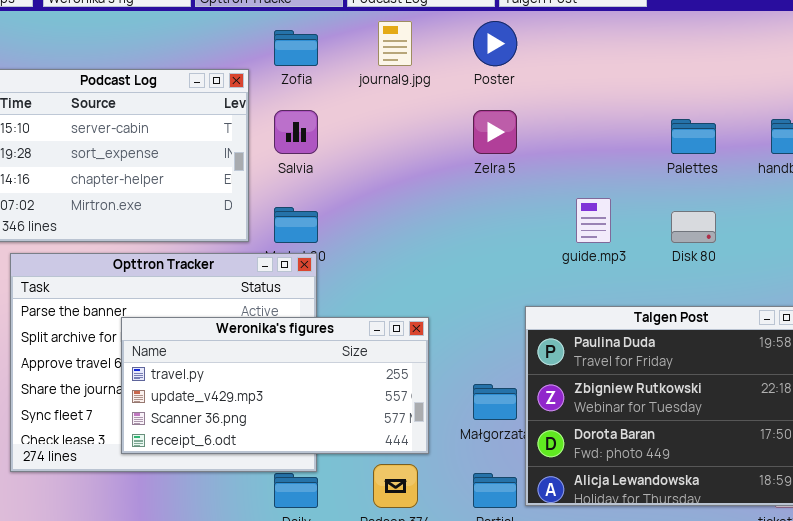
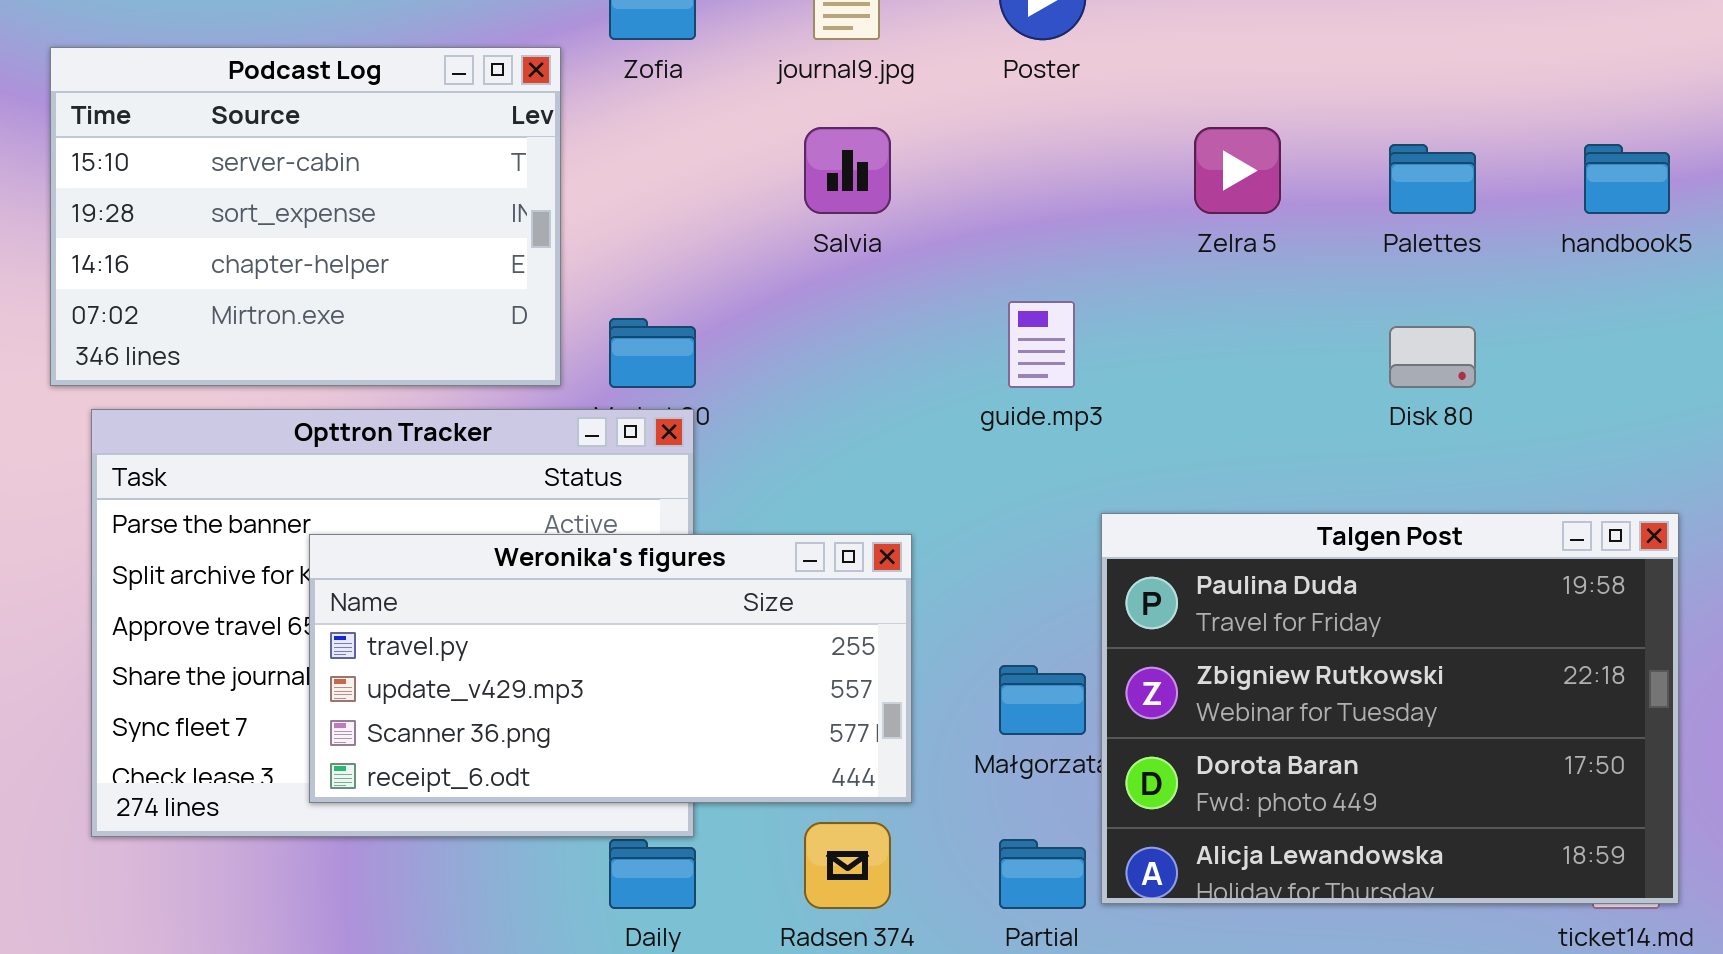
Salvia: [274,110,318,154] -> [804,127,891,214], moved
Zelra 5: [473,110,517,154] -> [1194,127,1281,214], moved
guide.mp3: [576,198,611,243] -> [1008,301,1075,388], moved

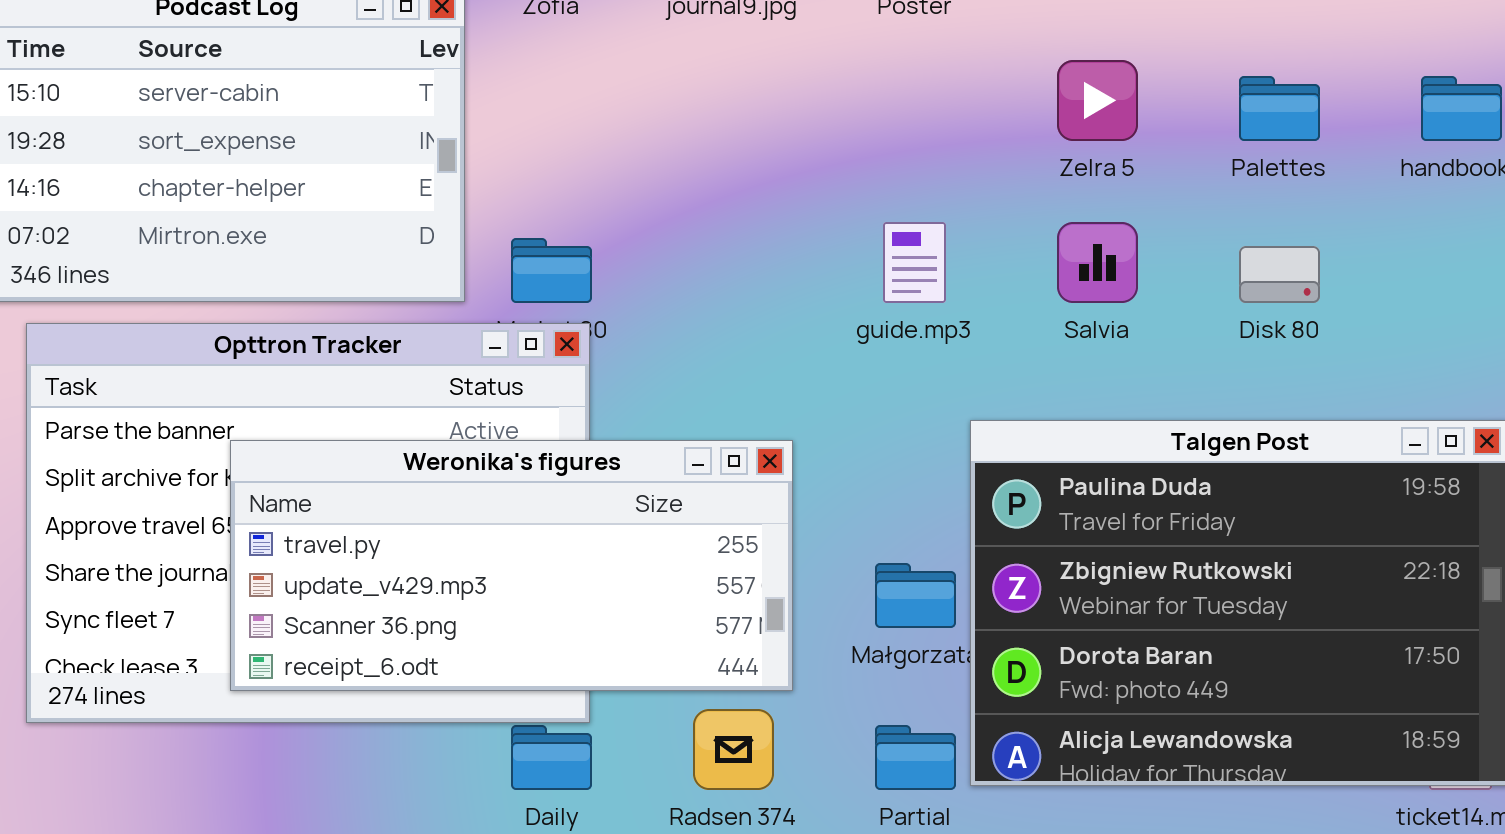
Salvia: [804,127,891,214] -> [1057,222,1138,303], moved

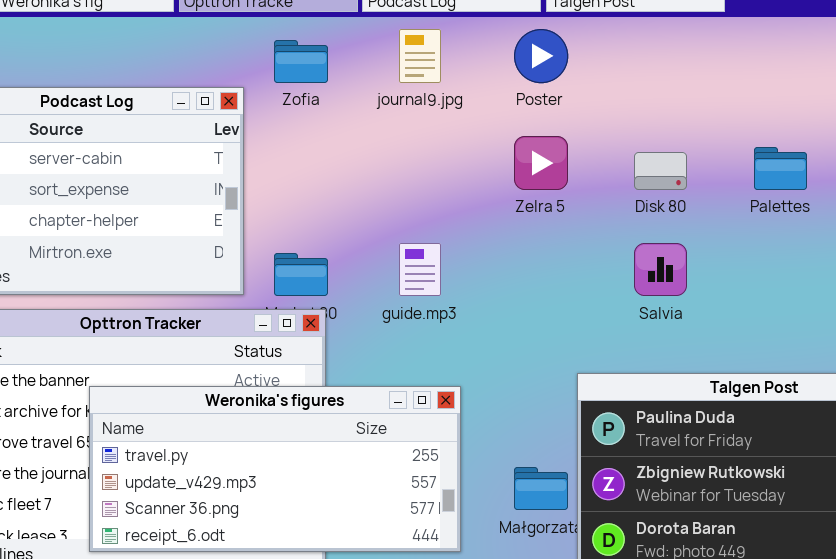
Zelra 5: [1057,60,1138,141] -> [514,136,568,190], moved
guide.mp3: [883,222,946,303] -> [399,243,441,296], moved
Disk 80: [1239,246,1320,303] -> [634,152,687,190], moved

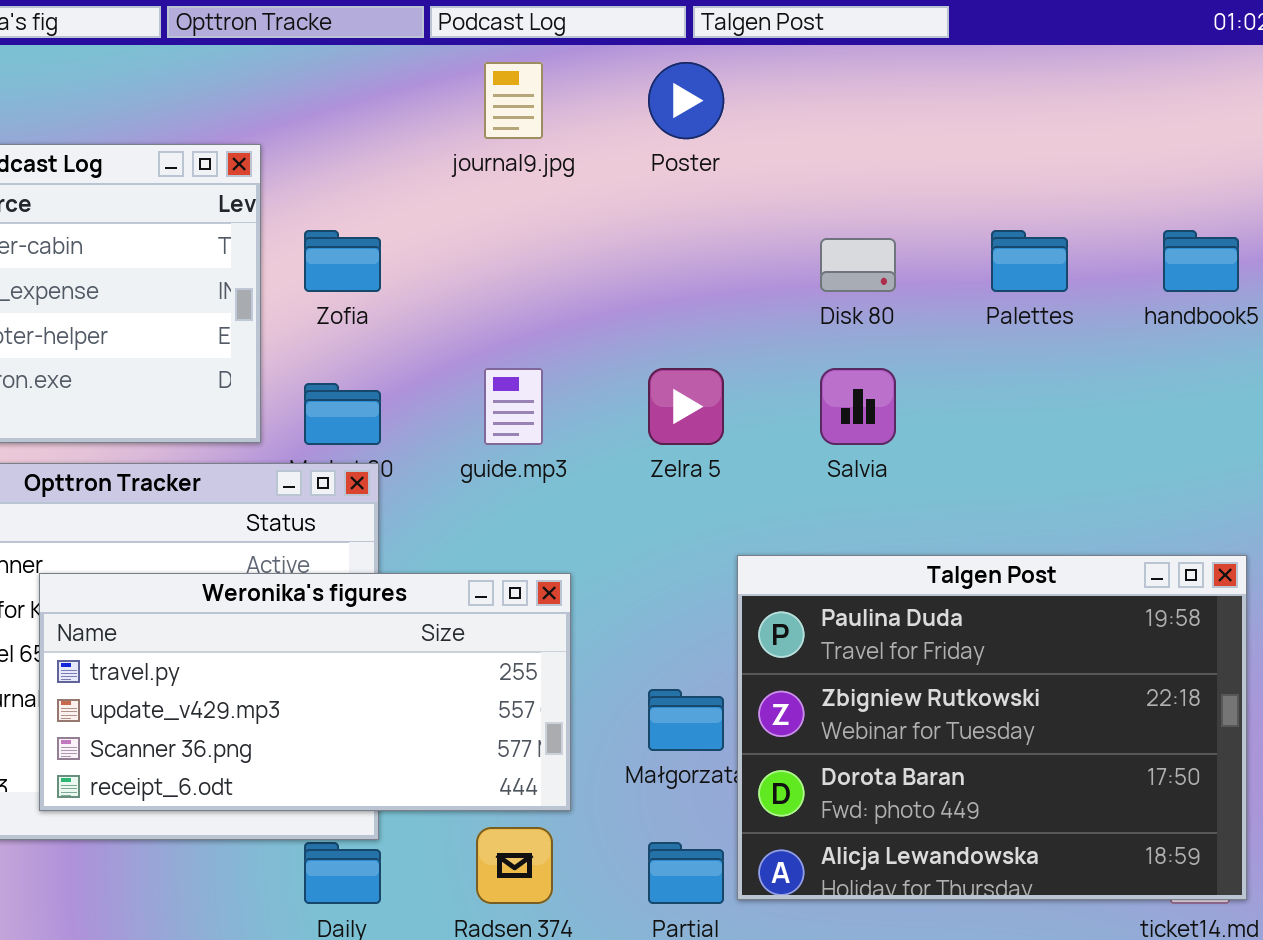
Zofia: [274,40,328,83] -> [304,230,381,292], moved
Zelra 5: [514,136,568,190] -> [648,368,724,445], moved

